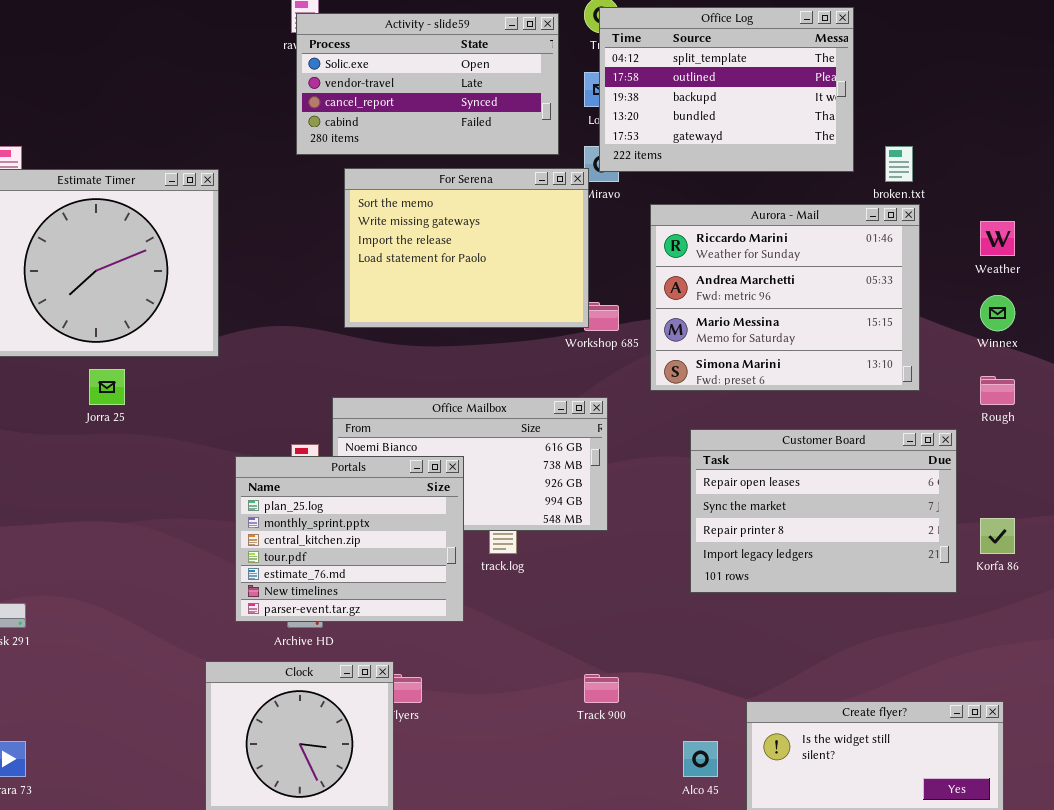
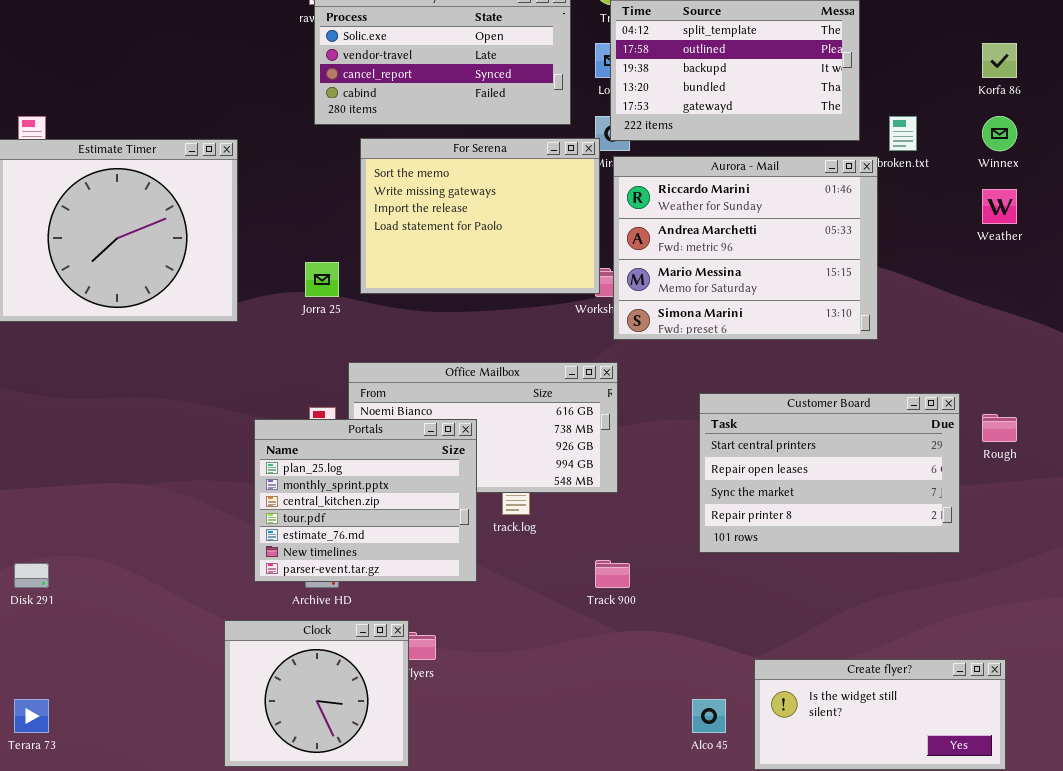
Aurora - Mail: [650,204,920,391] -> [613,156,878,340], moved
Winnex: [980,295,1015,331] -> [982,116,1017,151], moved
Jorra 25: [89,369,125,405] -> [305,262,339,297], moved
Rough: [980,376,1015,405] -> [982,414,1017,442], moved
Customer Board: [690,429,957,593] -> [699,393,960,553], scrolled up 1 row
Korfa 86: [980,518,1015,554] -> [982,43,1017,78], moved
Track 900: [584,674,619,703] -> [595,560,630,588], moved

